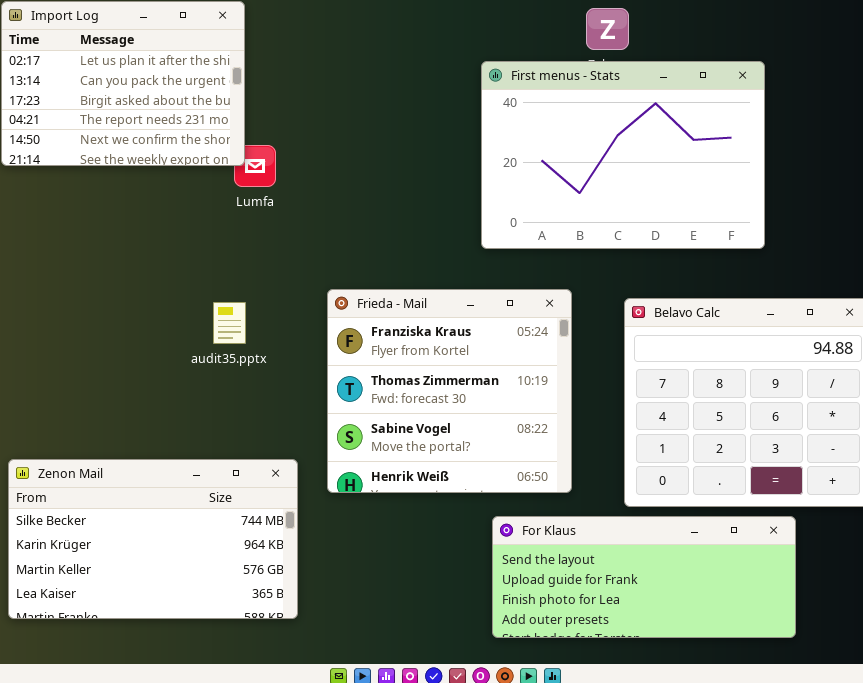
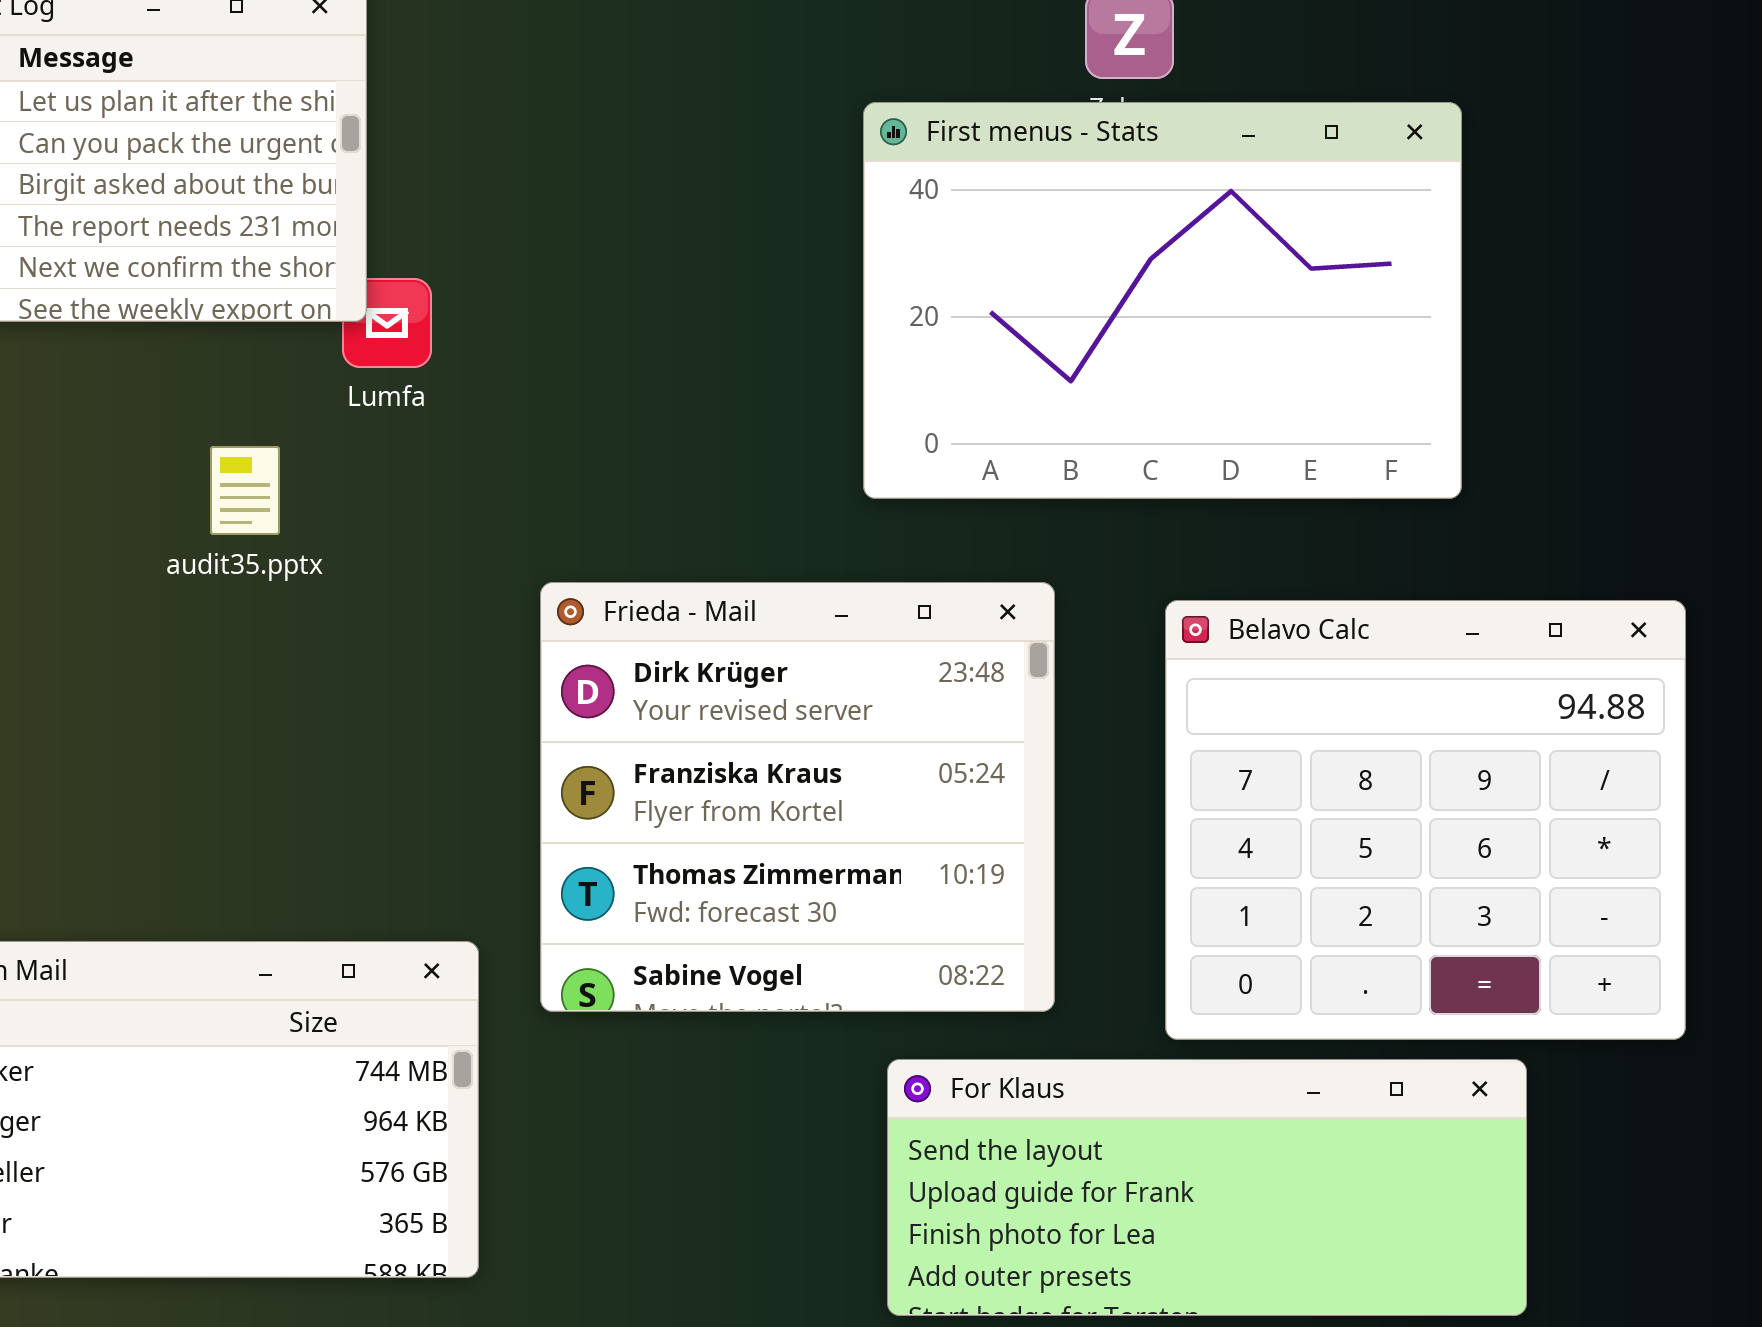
Frieda - Mail: [327,289,572,493] -> [540,582,1055,1012], scrolled up 1 row
audit35.pptx: [213,302,246,344] -> [210,446,280,535], moved

